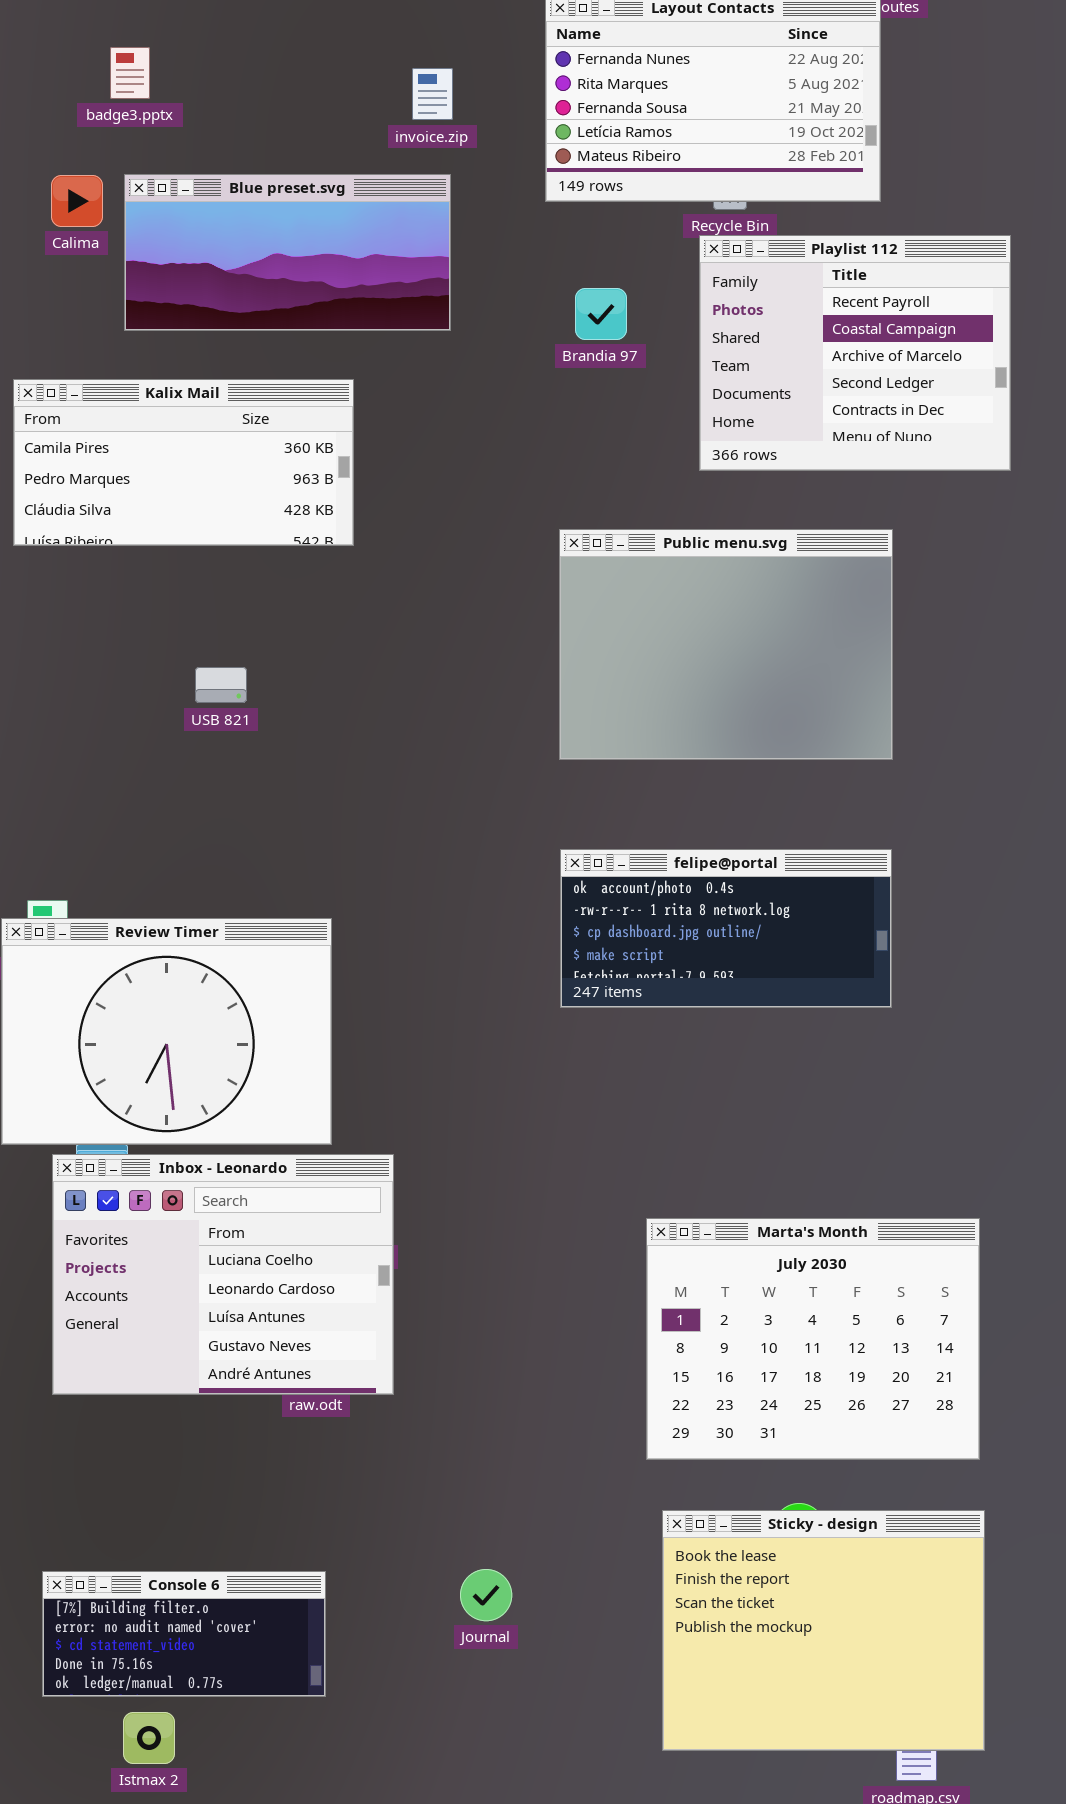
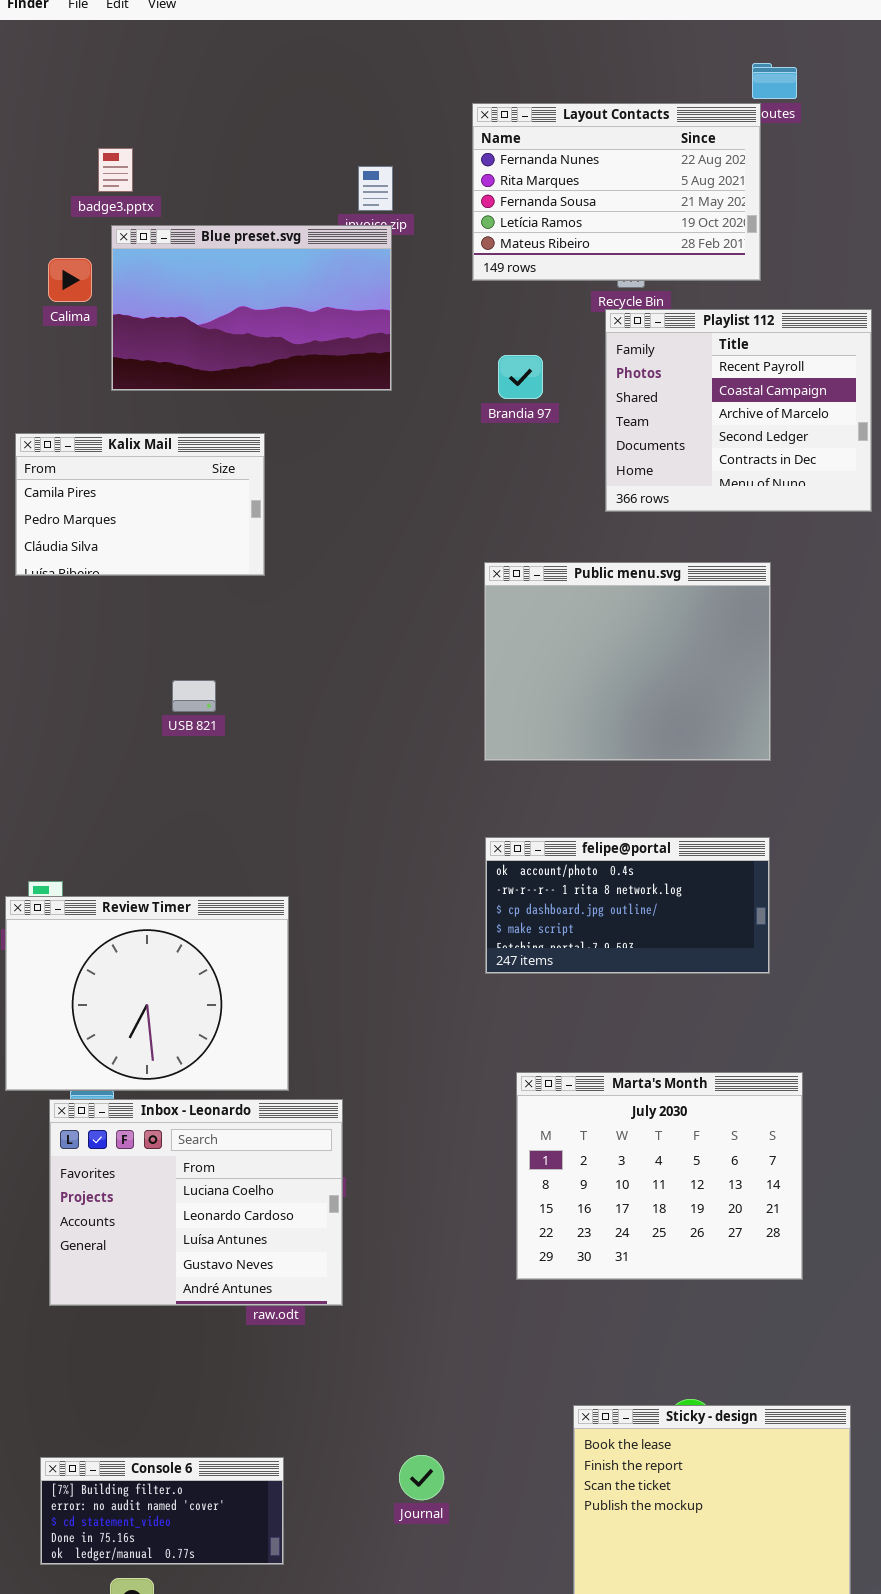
Blue preset.svg: [124,174,451,331] -> [111,225,392,391], resized
Kalix Mail: [13,379,354,546] -> [15,433,265,576], resized
Marta's Month: [646,1218,980,1460] -> [516,1072,803,1280], moved

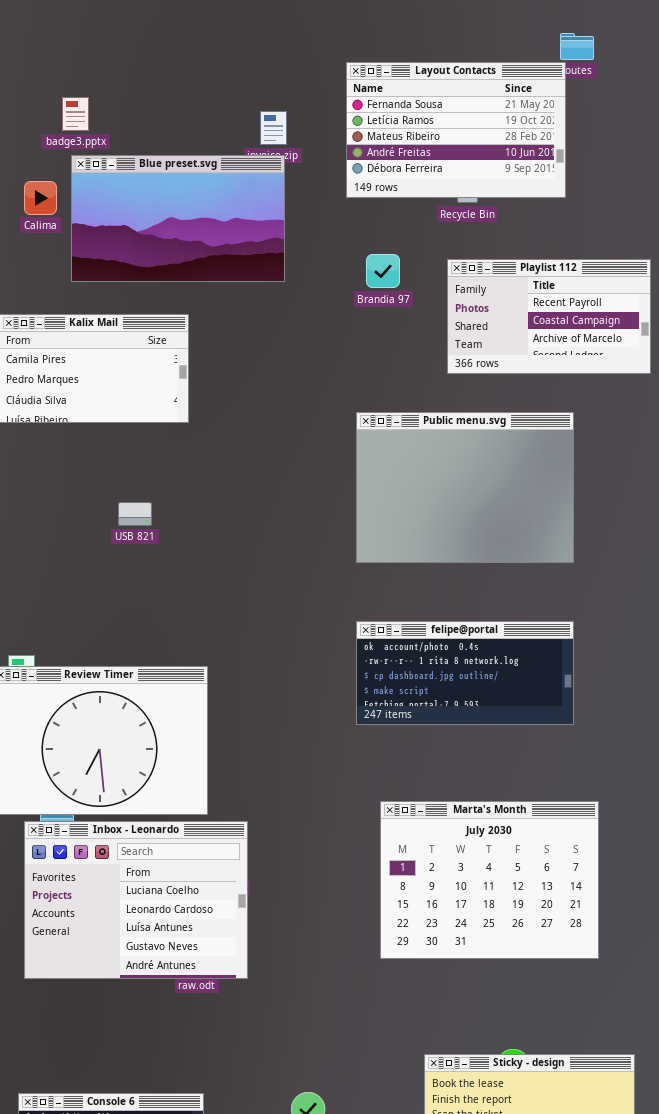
Layout Contacts: [472,103,761,281] -> [346,62,566,198], scrolled down 2 rows
Playlist 112: [605,309,872,512] -> [447,259,651,374], resized

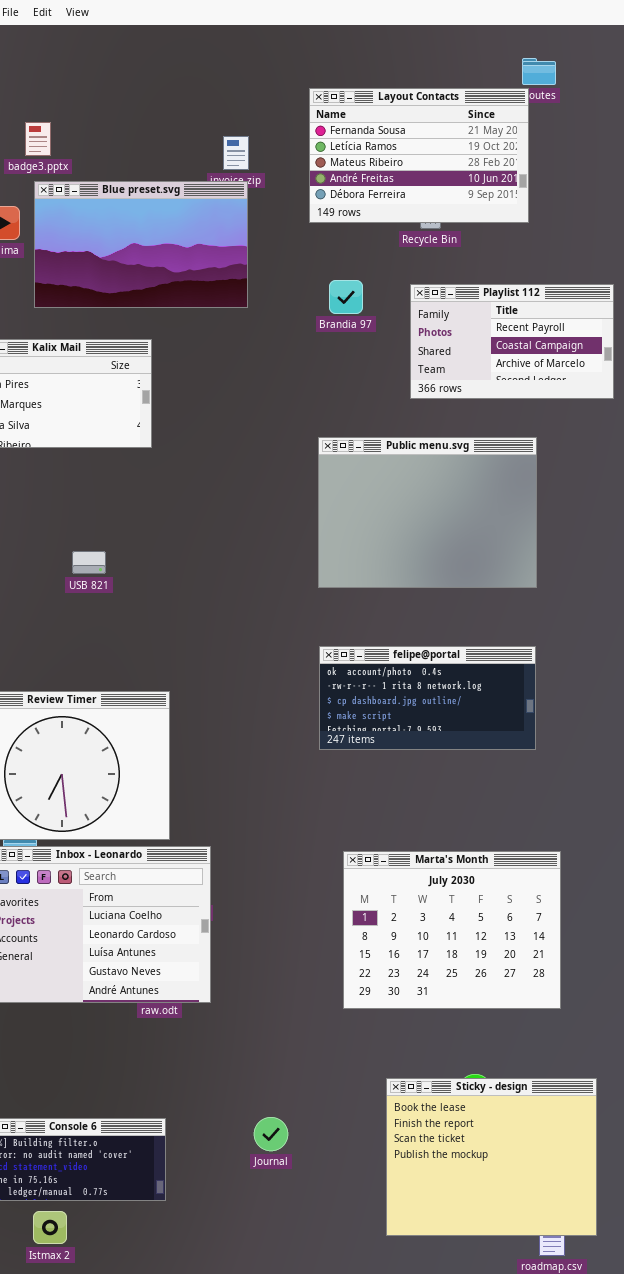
USB 821: [118,502,152,526] -> [72,551,106,574], moved
Marta's Month: [380,801,599,959] -> [343,851,561,1009], moved

